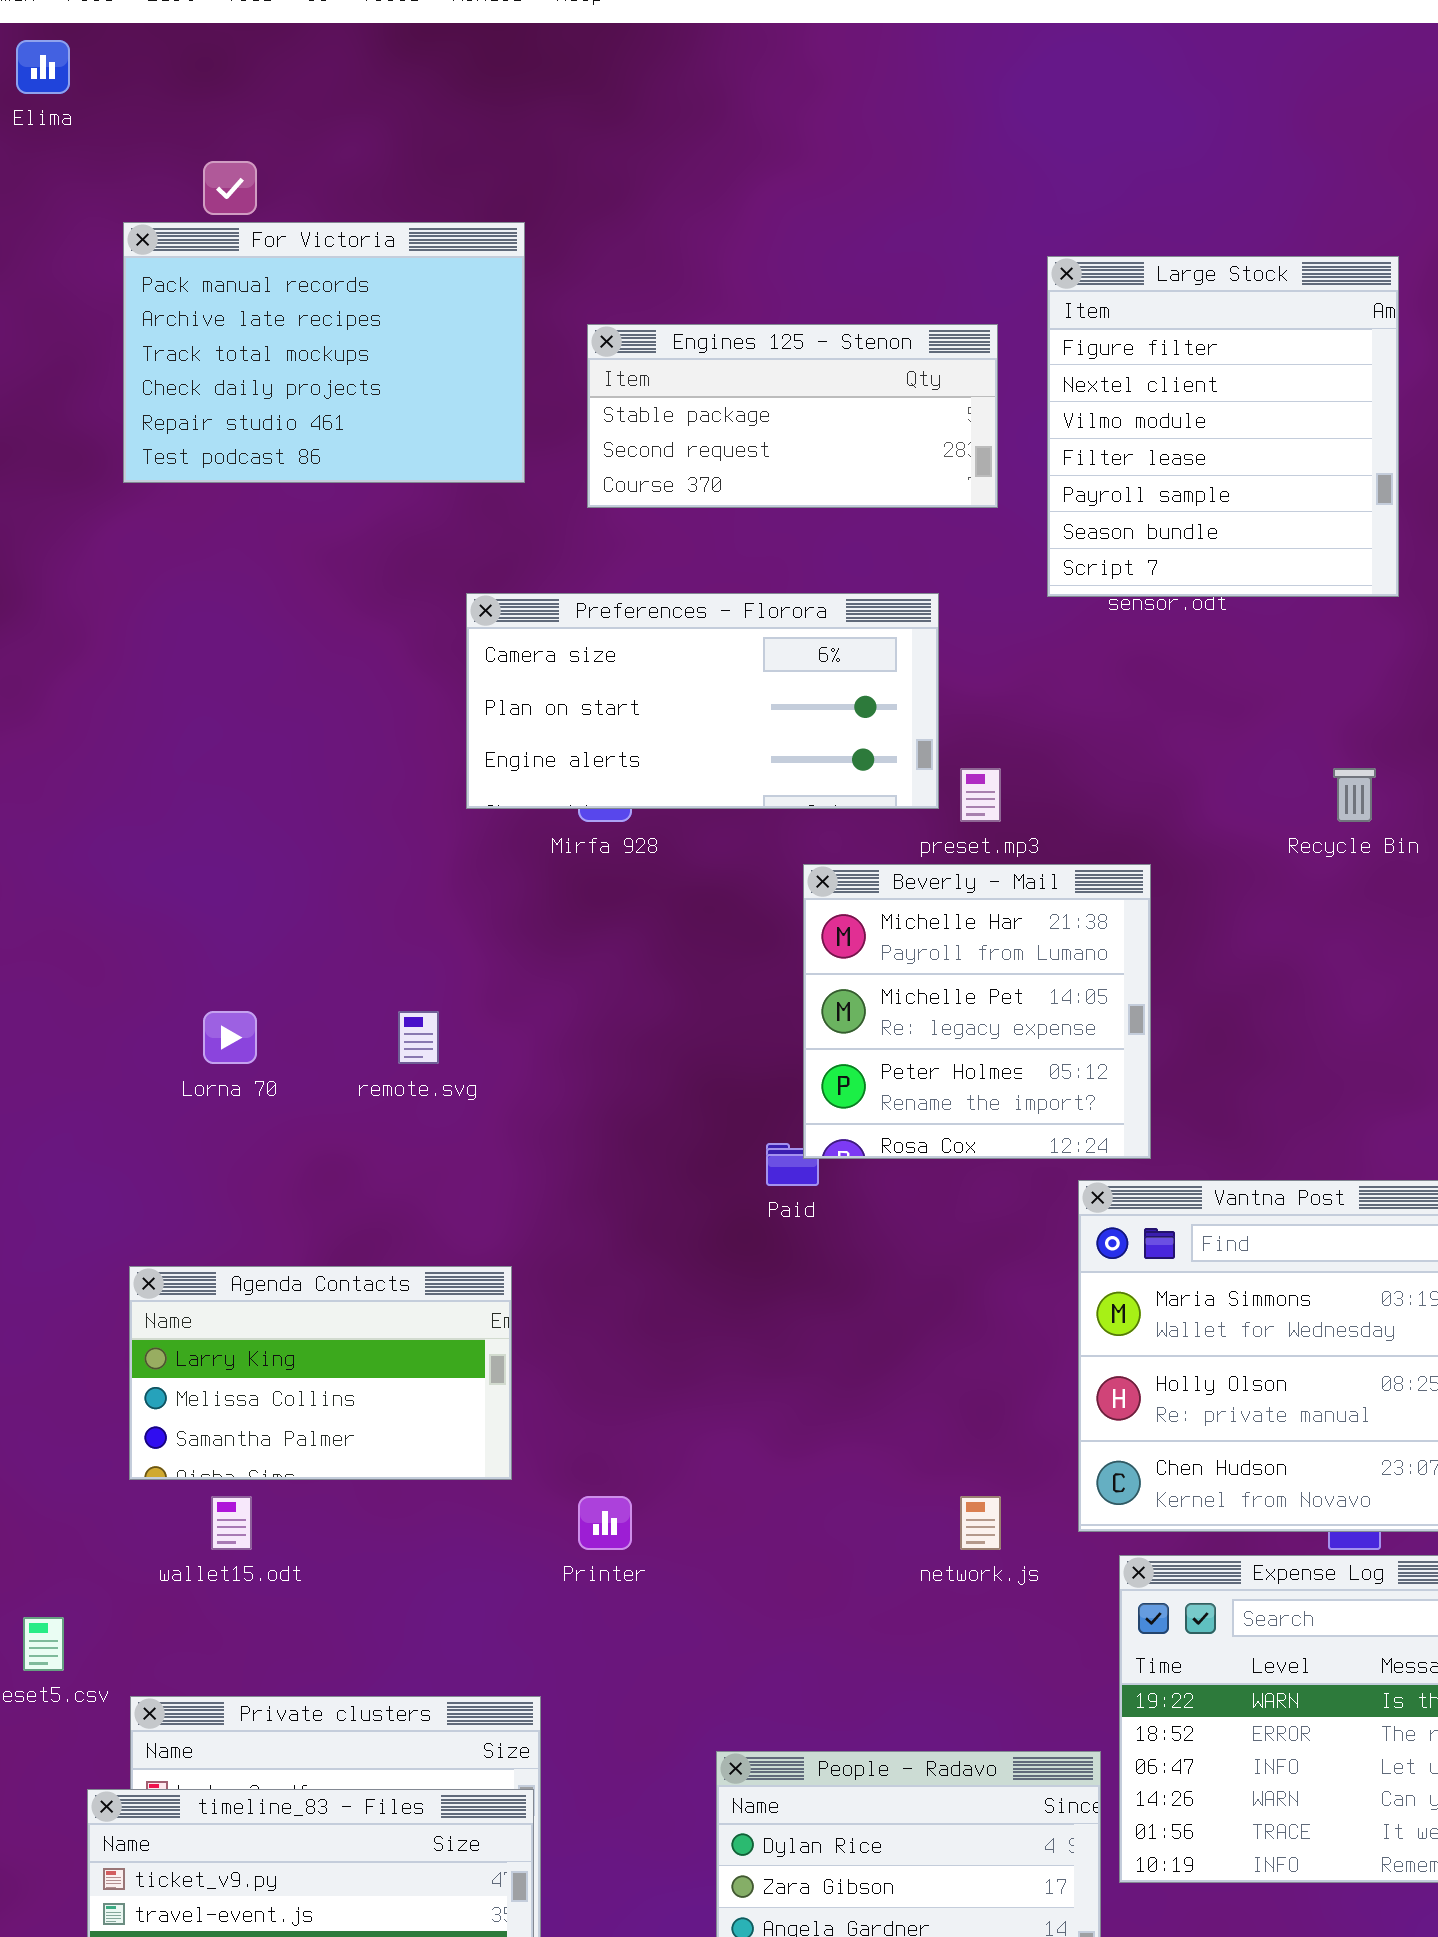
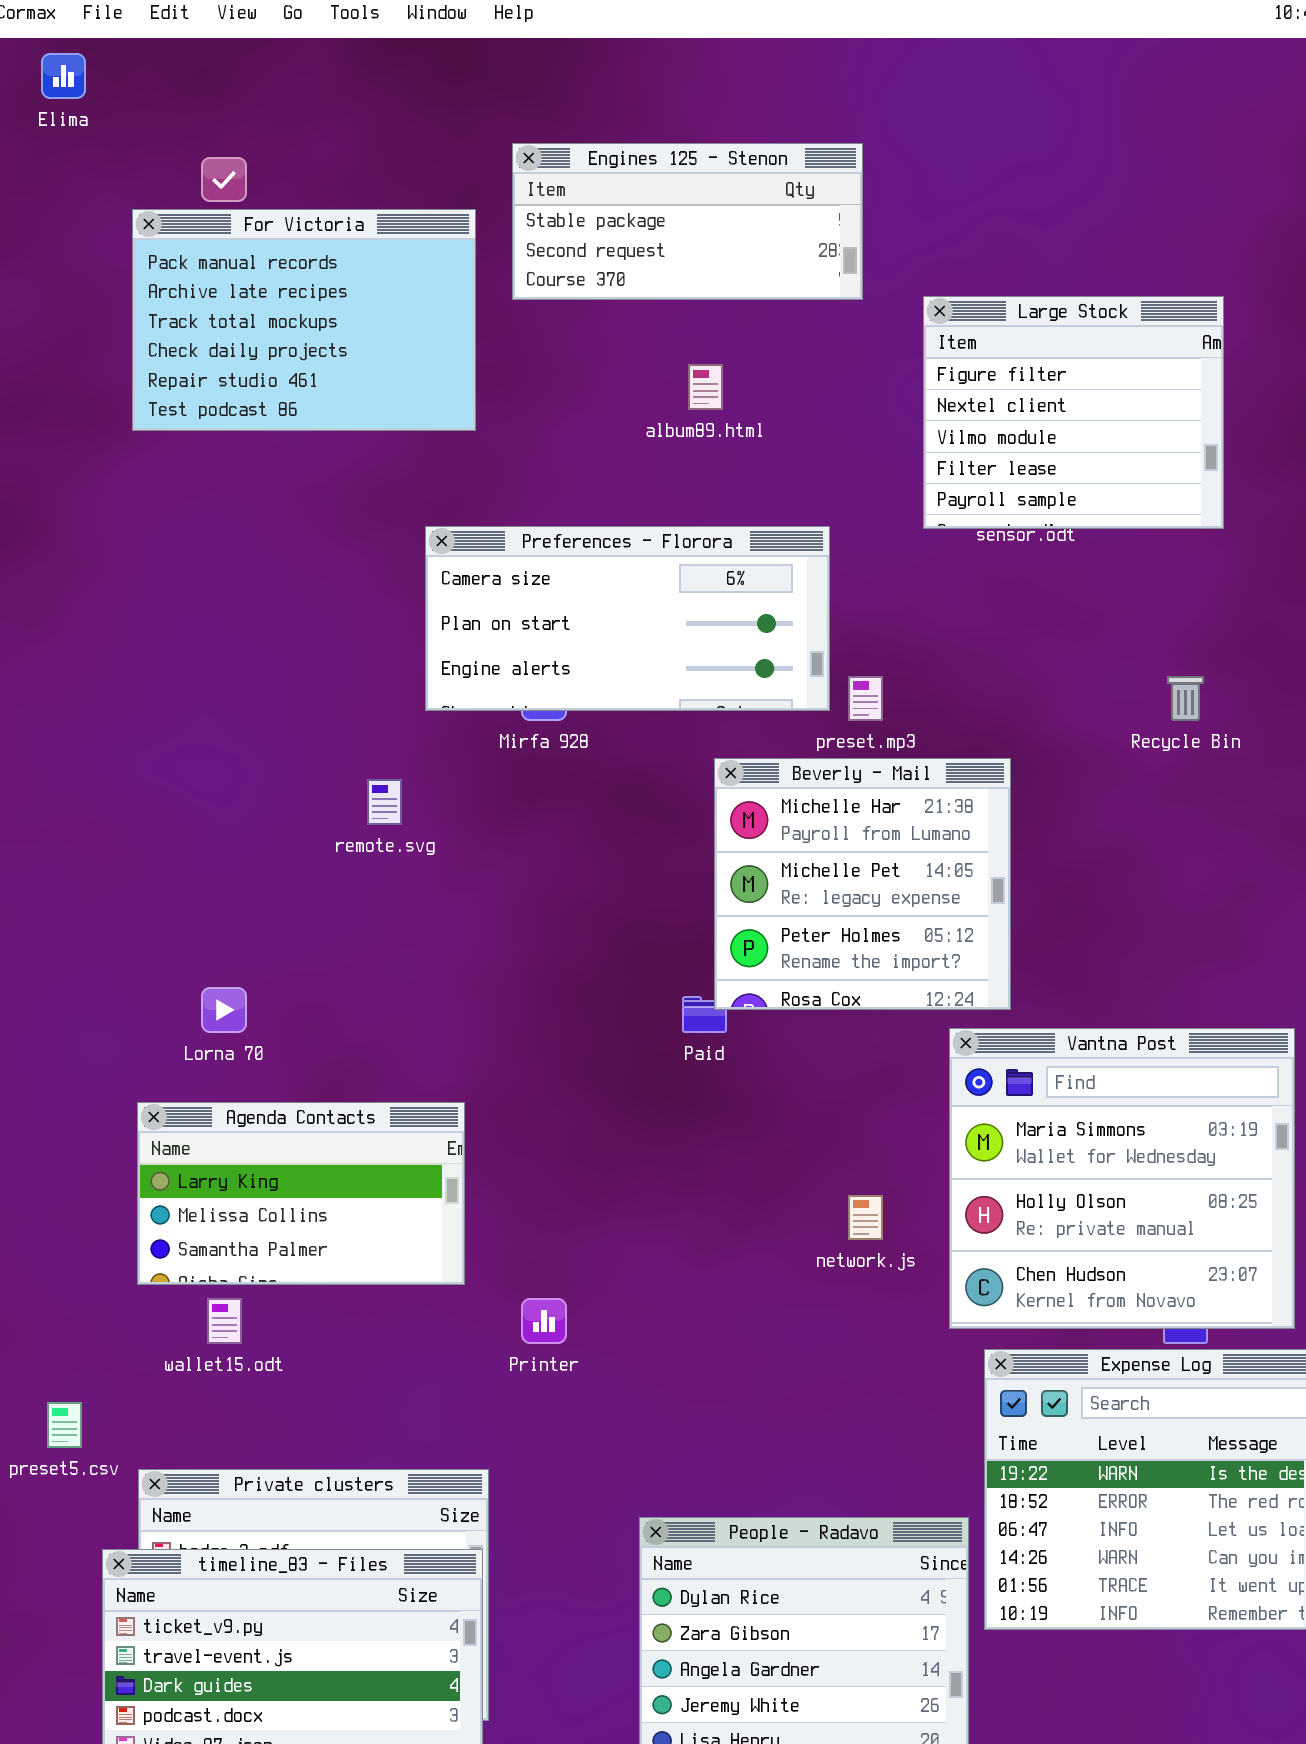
Large Stock: [1047,256,1399,597] -> [923,296,1224,529], resized
Engines 125 - Stenon: [587,324,998,508] -> [512,143,863,300], moved
Lorna 70: [203,1011,257,1064] -> [201,987,247,1033], moved
remote.svg: [398,1011,439,1064] -> [367,779,402,825], moved
network.js: [960,1496,1001,1550] -> [848,1195,883,1240], moved

